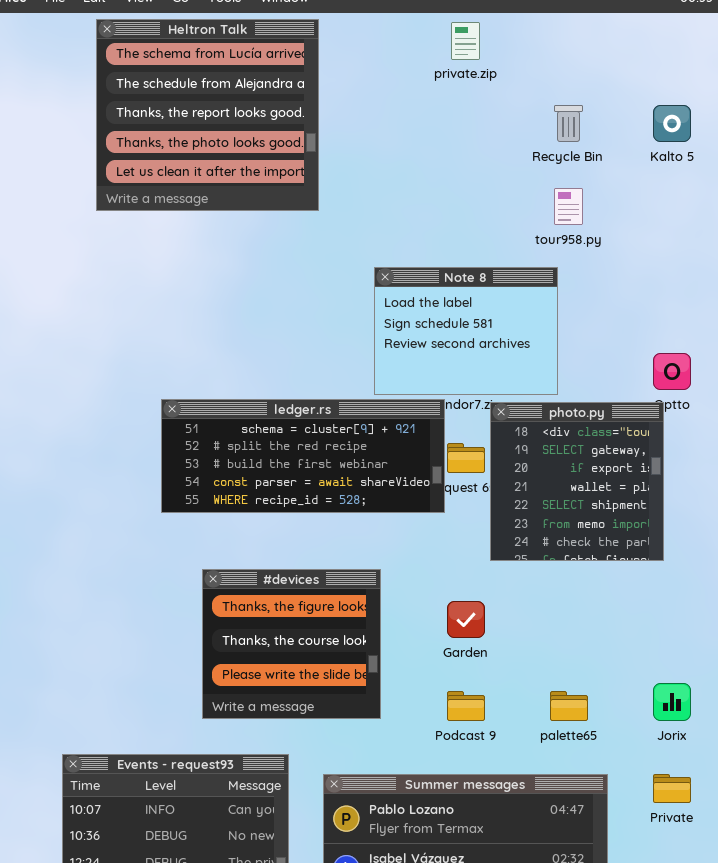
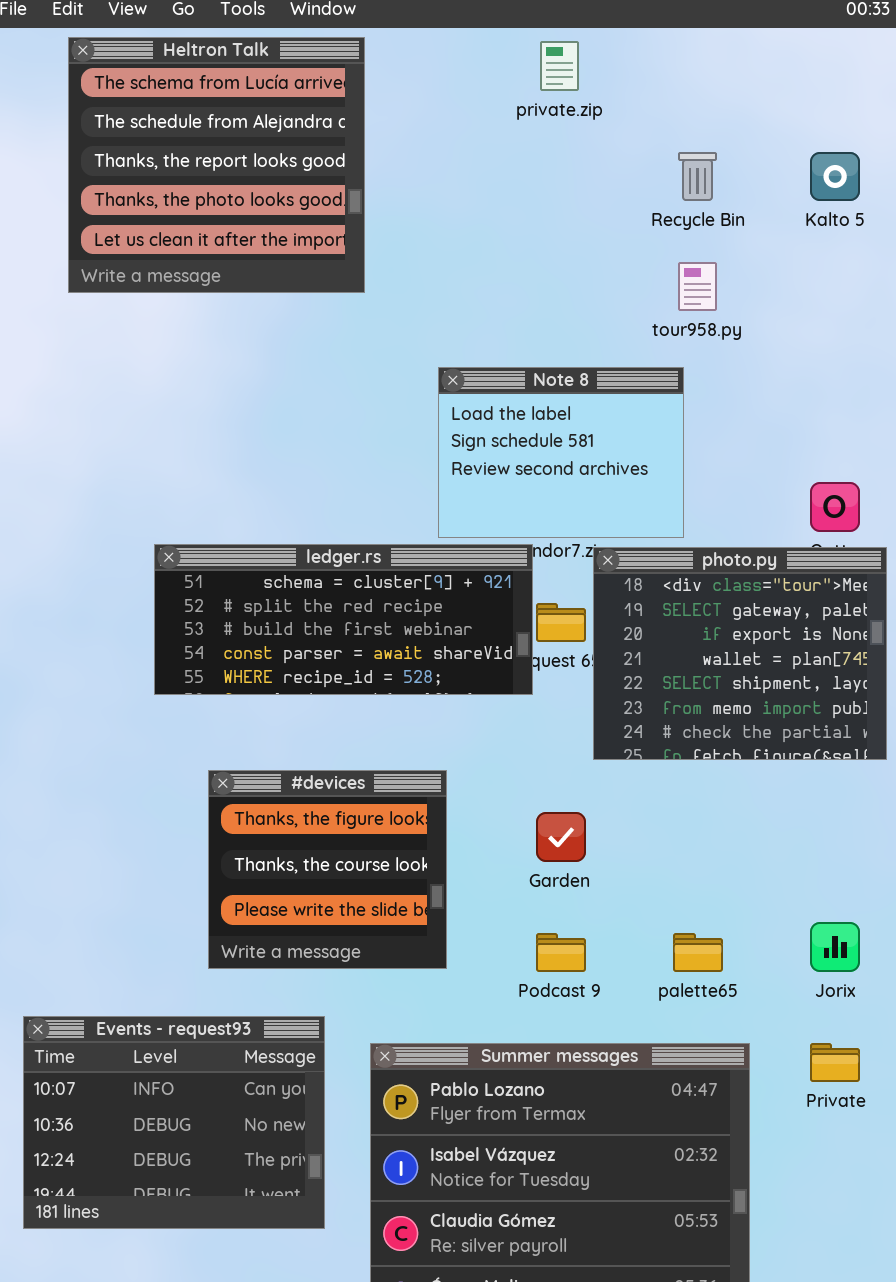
photo.py: [490,402,664,561] -> [593,547,887,760], resized

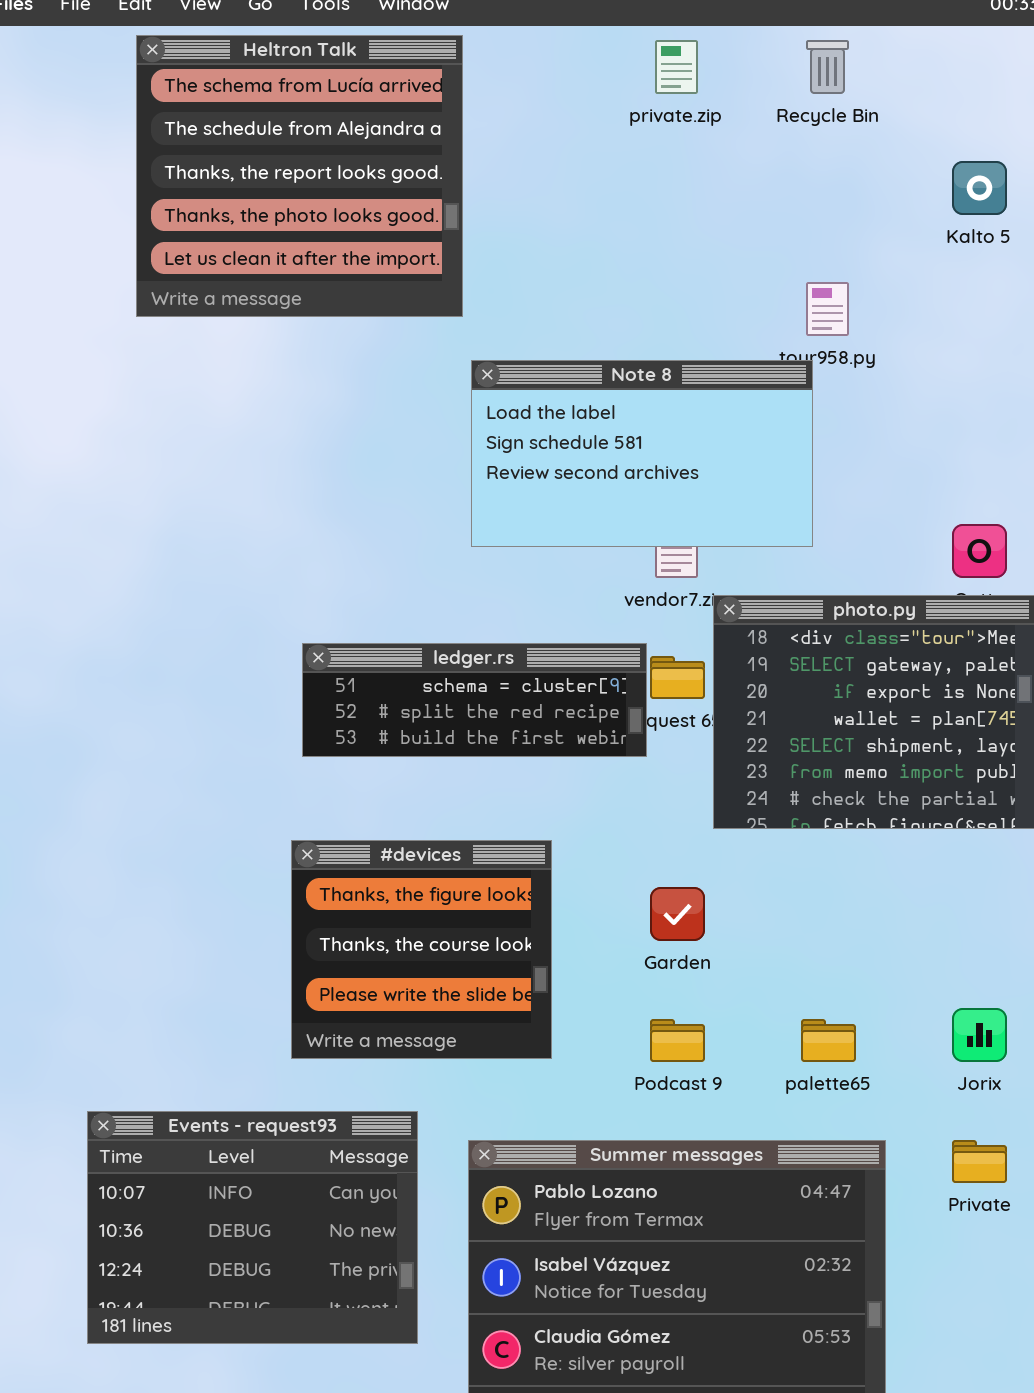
Recycle Bin: [678,152,717,201] -> [806,40,849,94], moved
Note 8: [438,367,684,538] -> [471,360,813,547], moved, resized
ledger.rs: [154,544,533,695] -> [302,643,647,757], resized

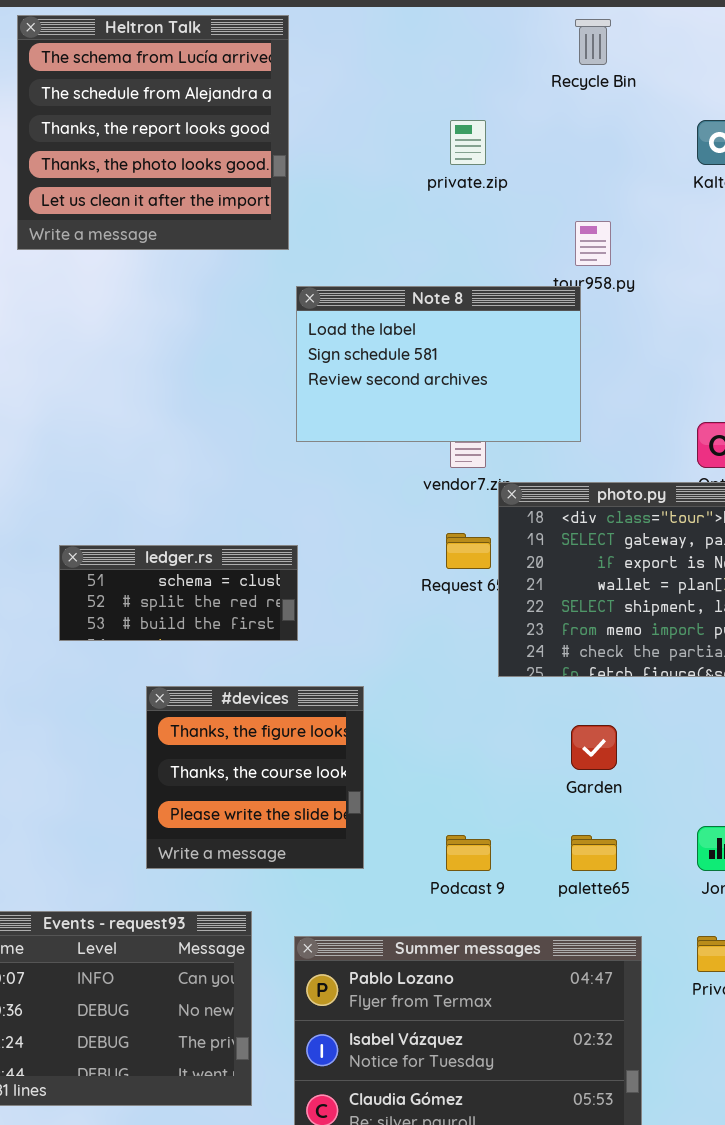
private.zip: [655,40,698,94] -> [450,120,486,165], moved
ledger.rs: [302,643,647,757] -> [59,545,298,641], moved, resized
Garden: [650,887,705,941] -> [571,725,617,770], moved

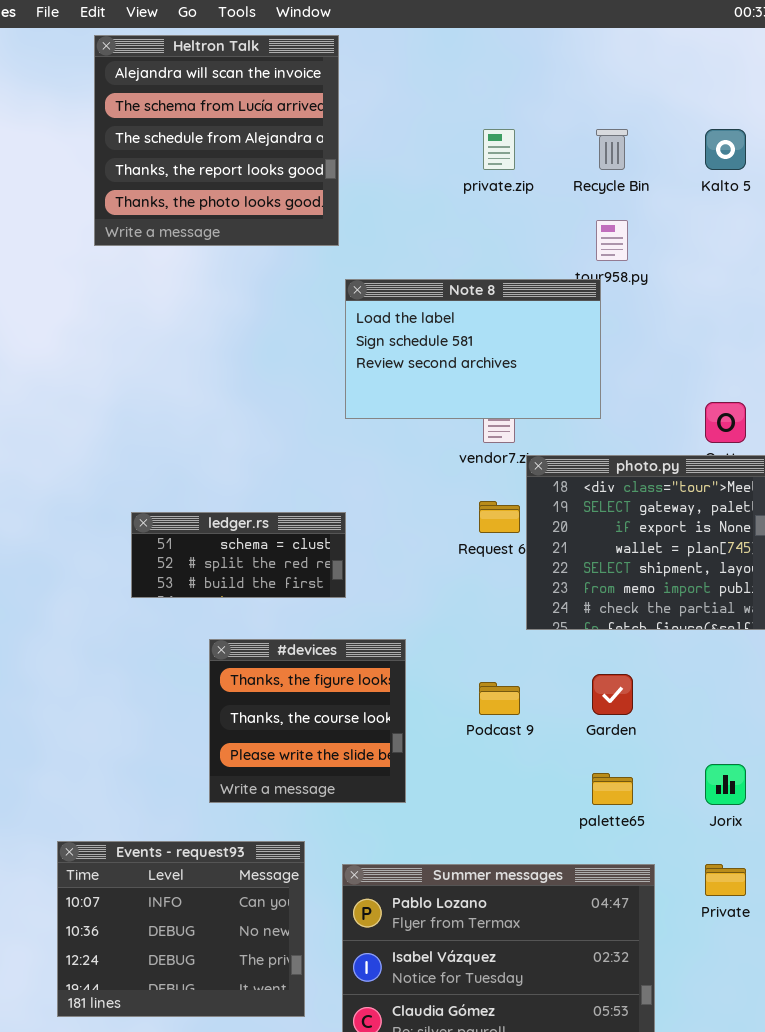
Heltron Talk: [17,15,289,250] -> [94,35,339,246], scrolled up 1 row
Recycle Bin: [575,19,611,65] -> [596,129,628,170], moved
Podcast 9: [446,835,491,871] -> [479,682,520,715], moved

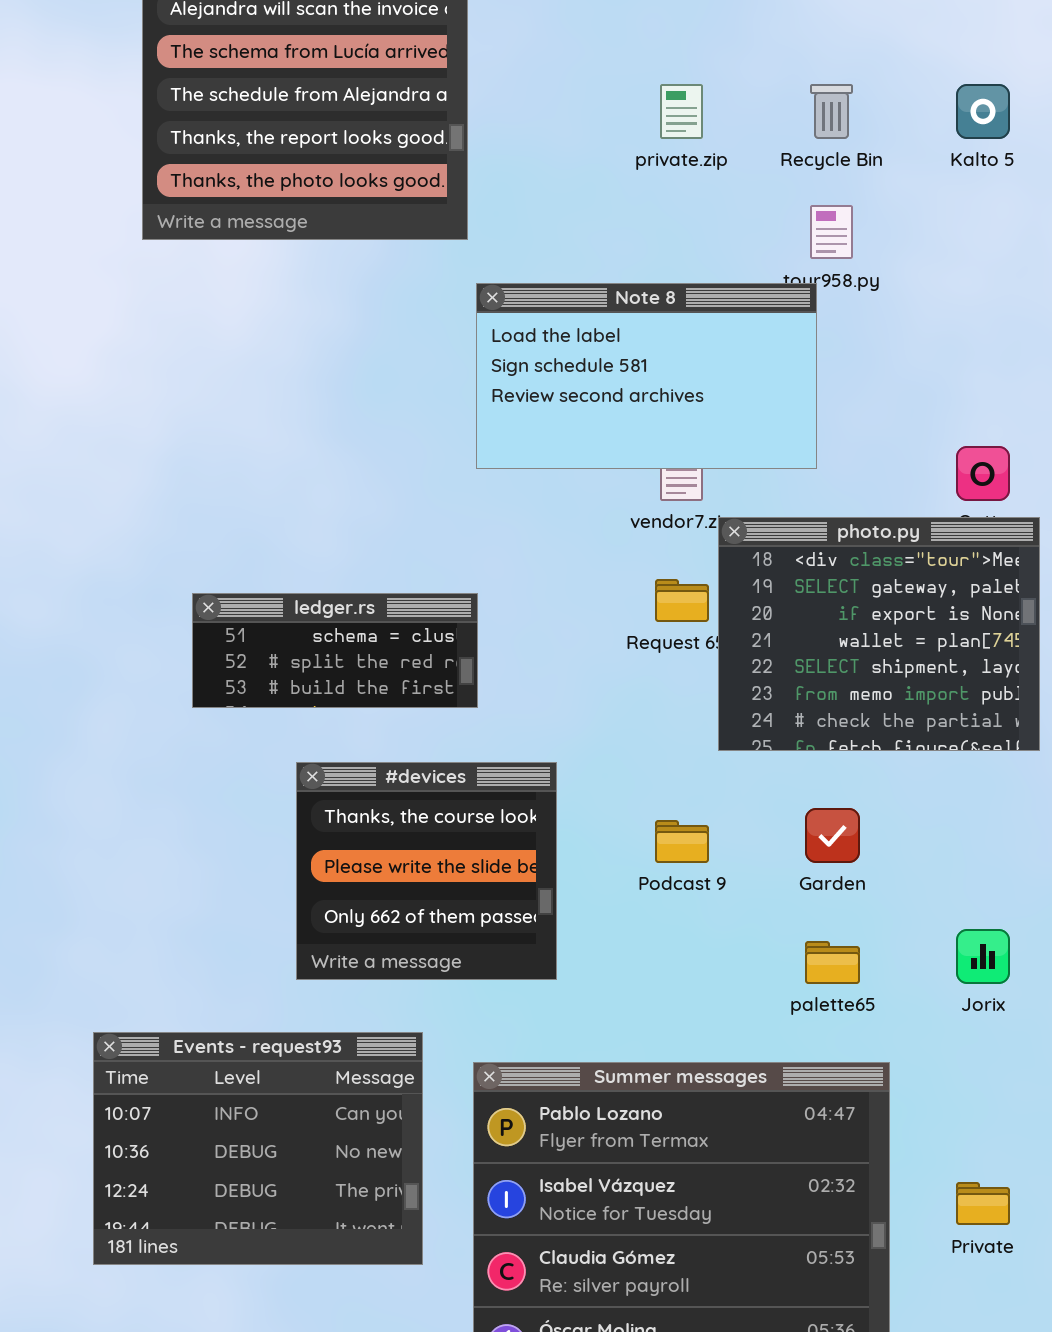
#devices: [209,639,406,803] -> [296,762,557,980], scrolled down 1 row
Private: [705,864,746,896] -> [956,1182,1010,1225], moved

